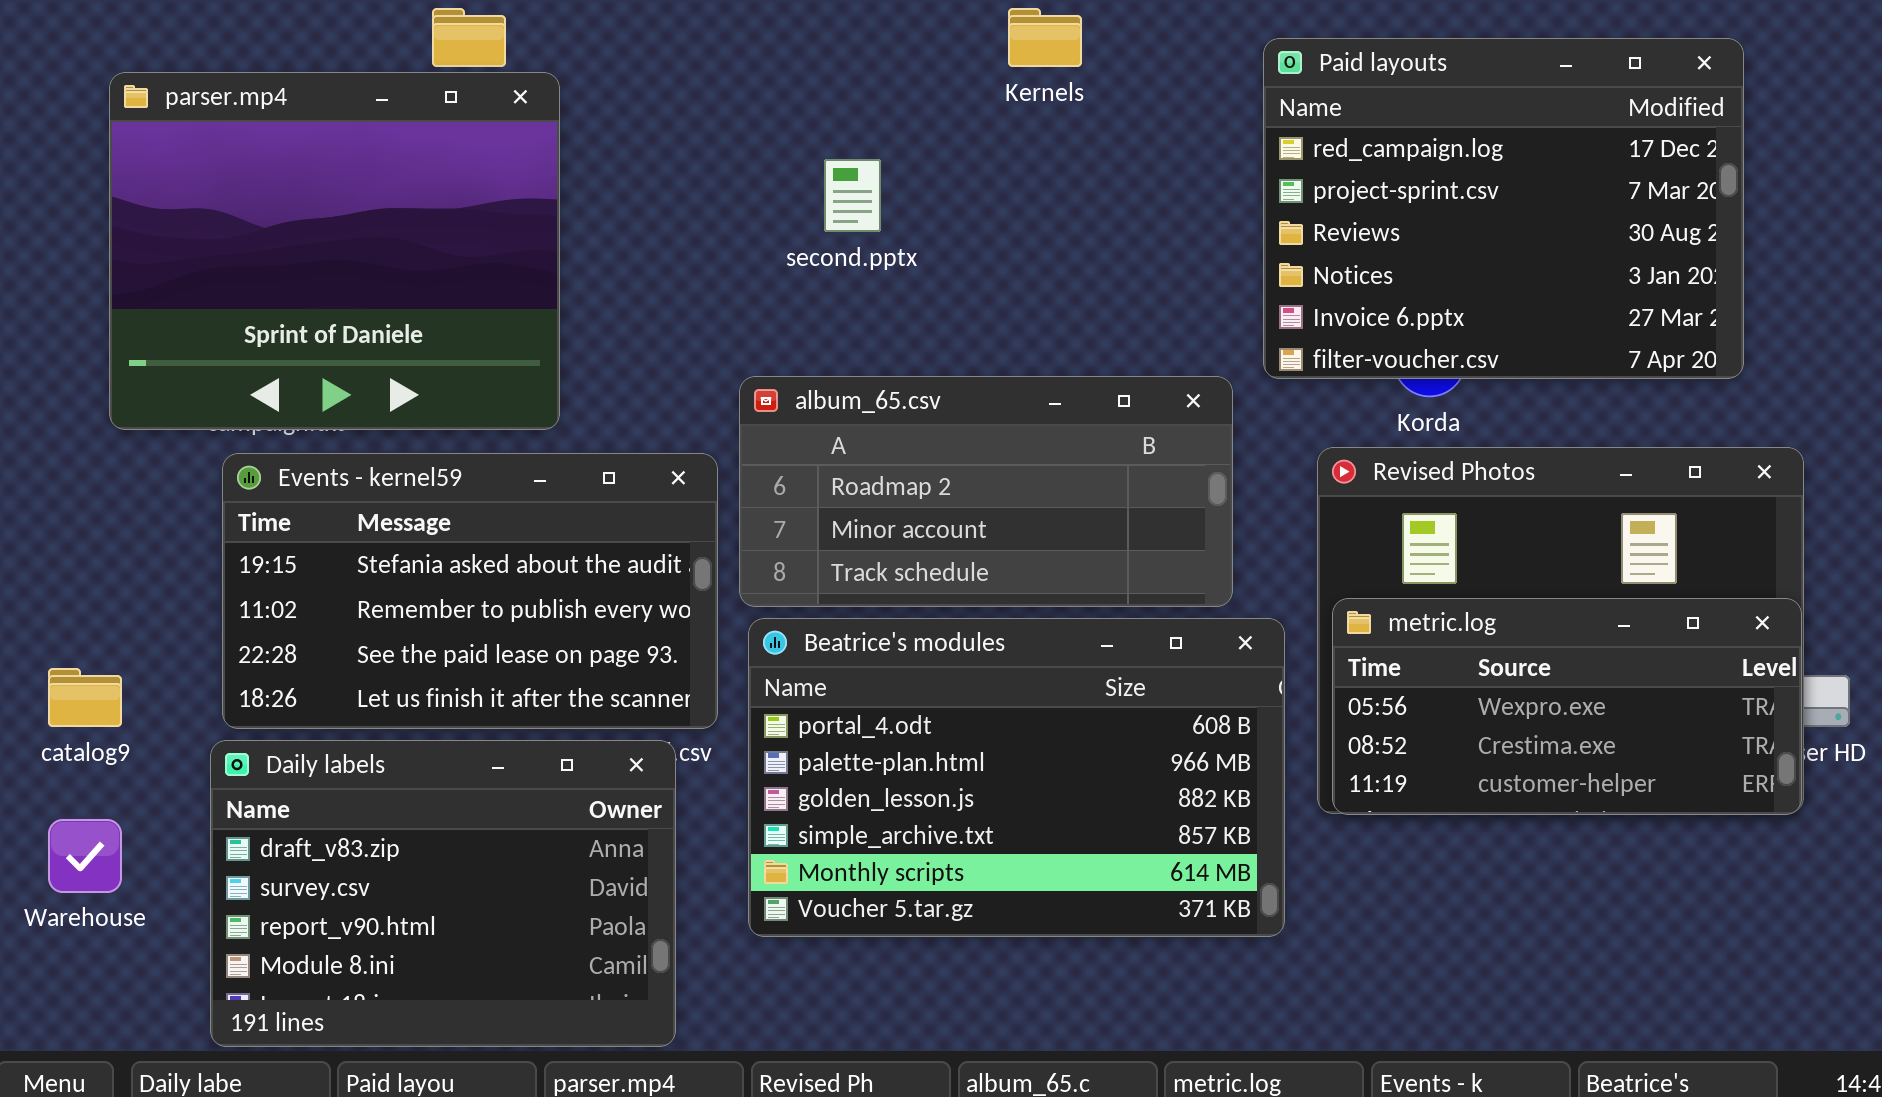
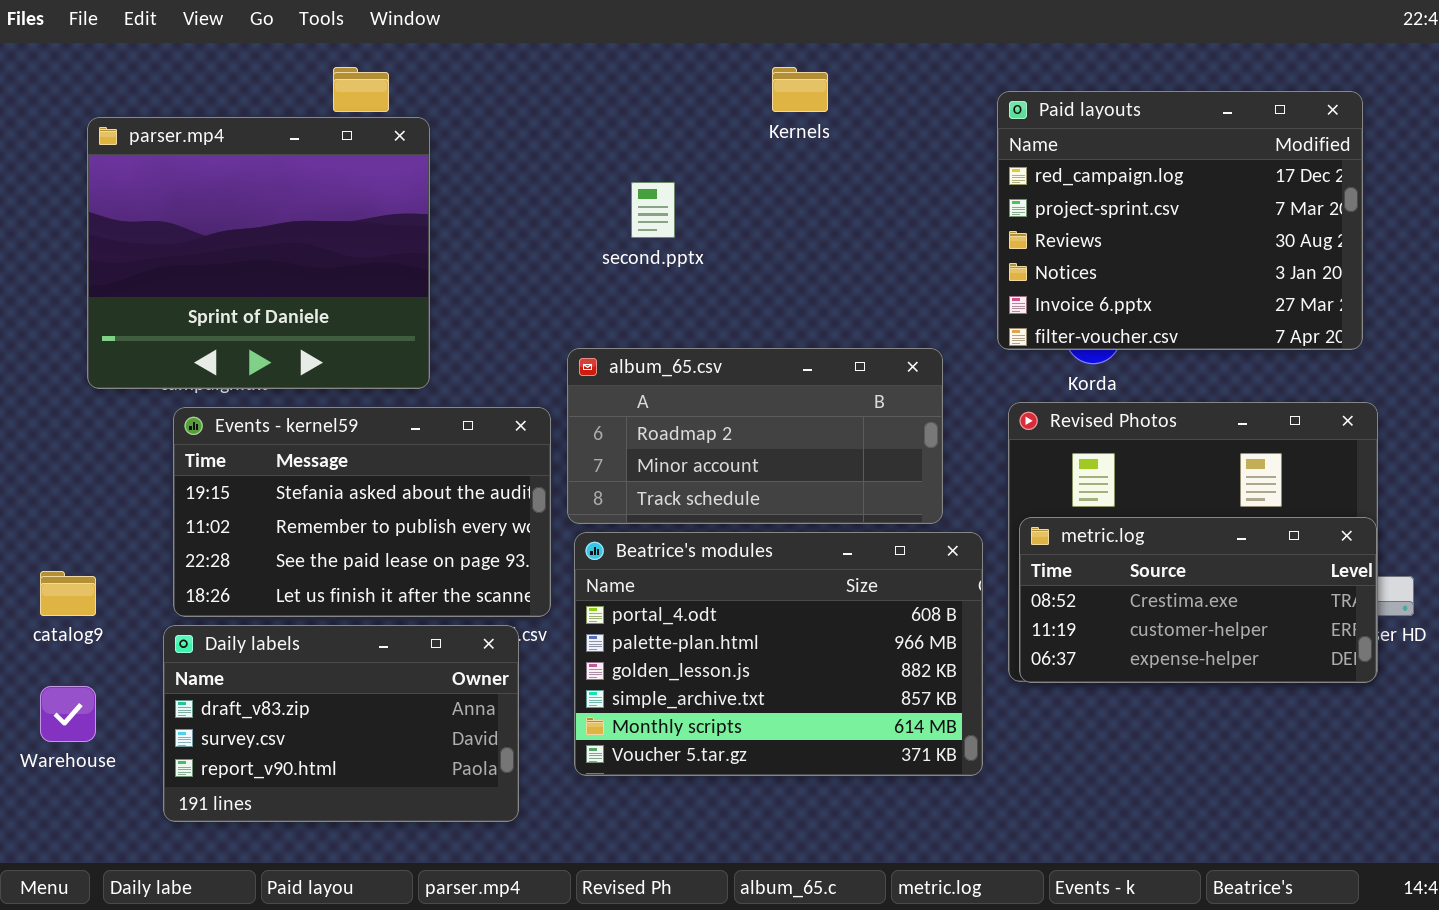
Paid layouts: [1263,38,1744,379] -> [997,91,1363,350], moved
metric.log: [1332,598,1802,815] -> [1019,517,1377,683], scrolled down 1 row
Daily labels: [210,740,676,1047] -> [163,625,519,822], resized

